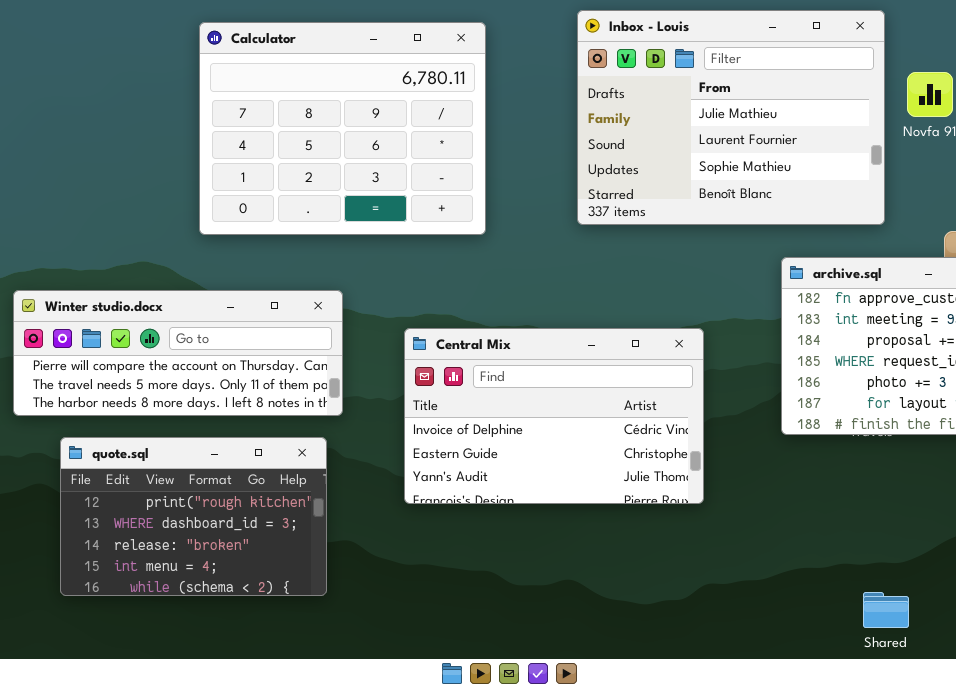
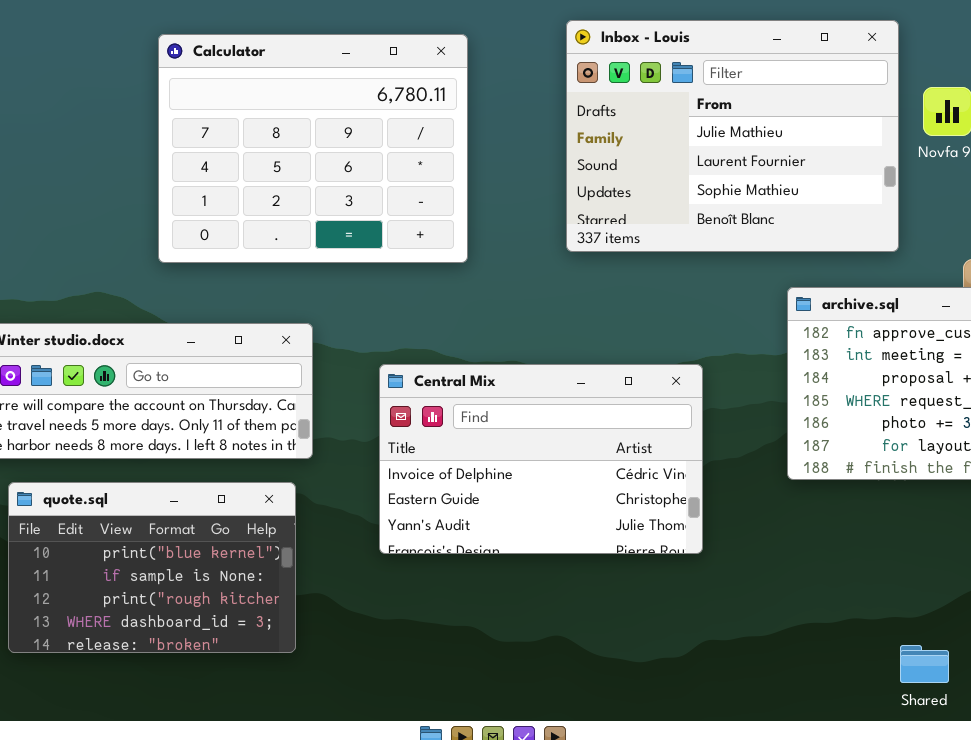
quote.sql: [60,437,327,596] -> [8,482,296,653], scrolled up 2 rows
Shared: [863,592,909,628] -> [900,645,949,683], moved

